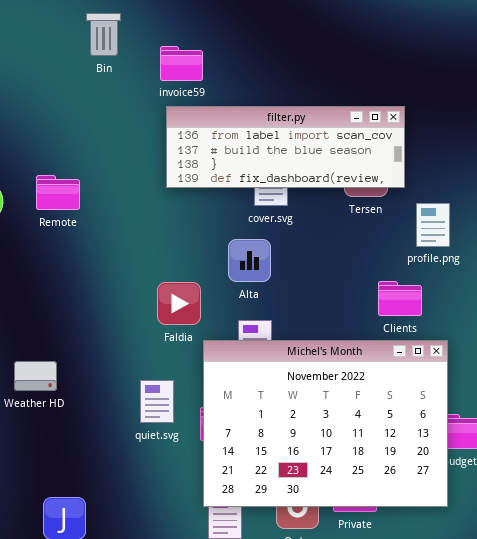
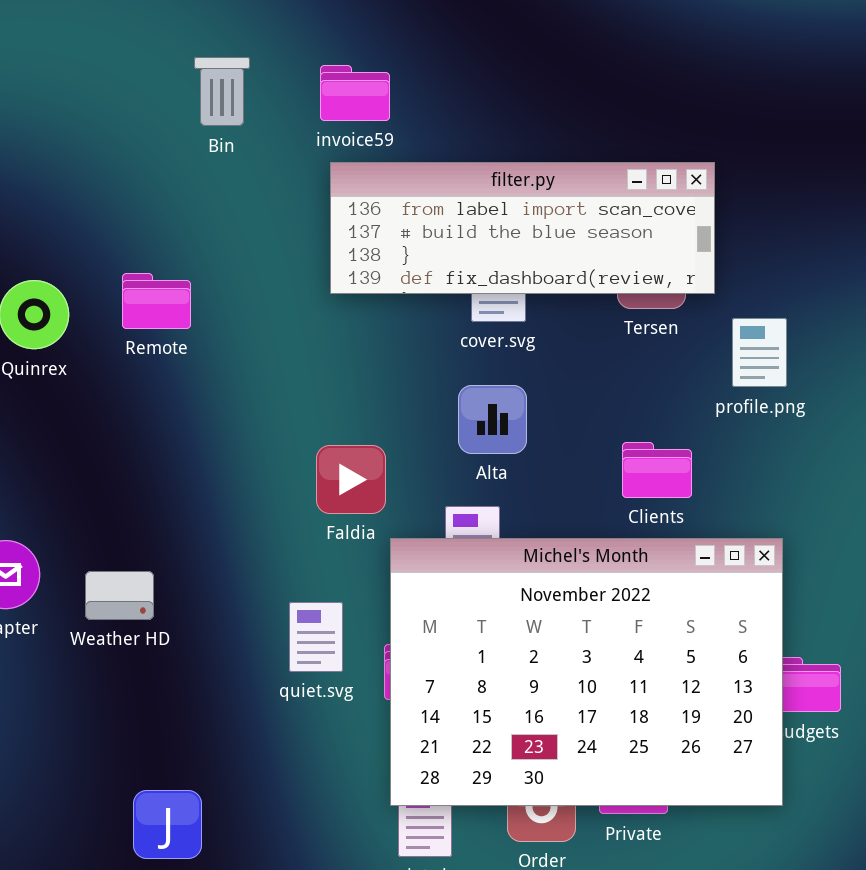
Bin: [86,13,121,56] -> [194,57,250,126], moved
Alta: [228,239,271,282] -> [458,385,527,454], moved
Clients: [378,281,422,316] -> [622,442,692,498], moved

